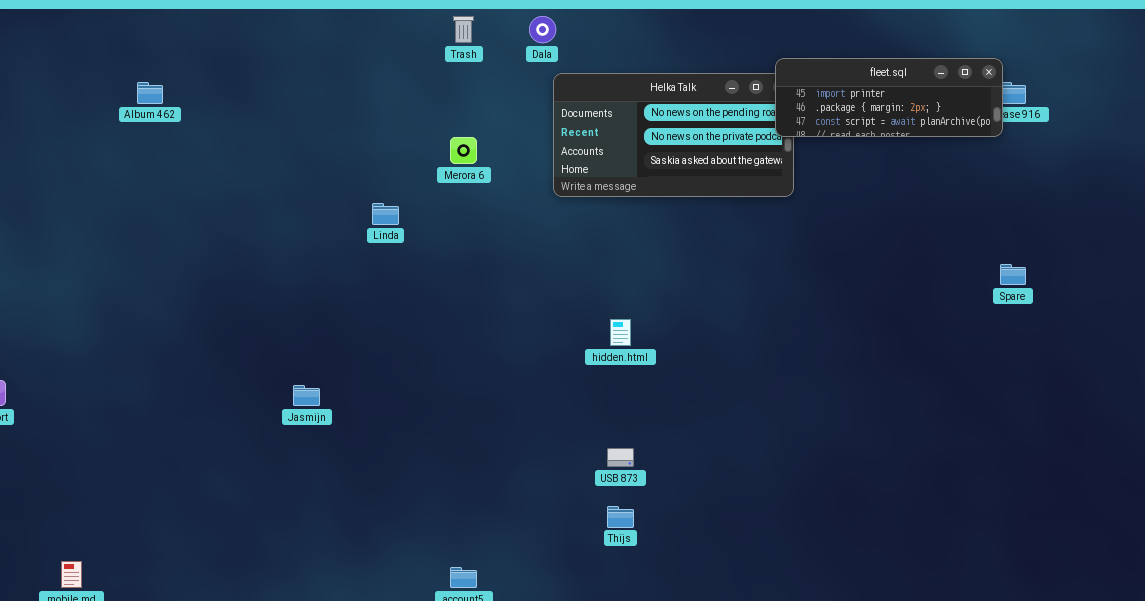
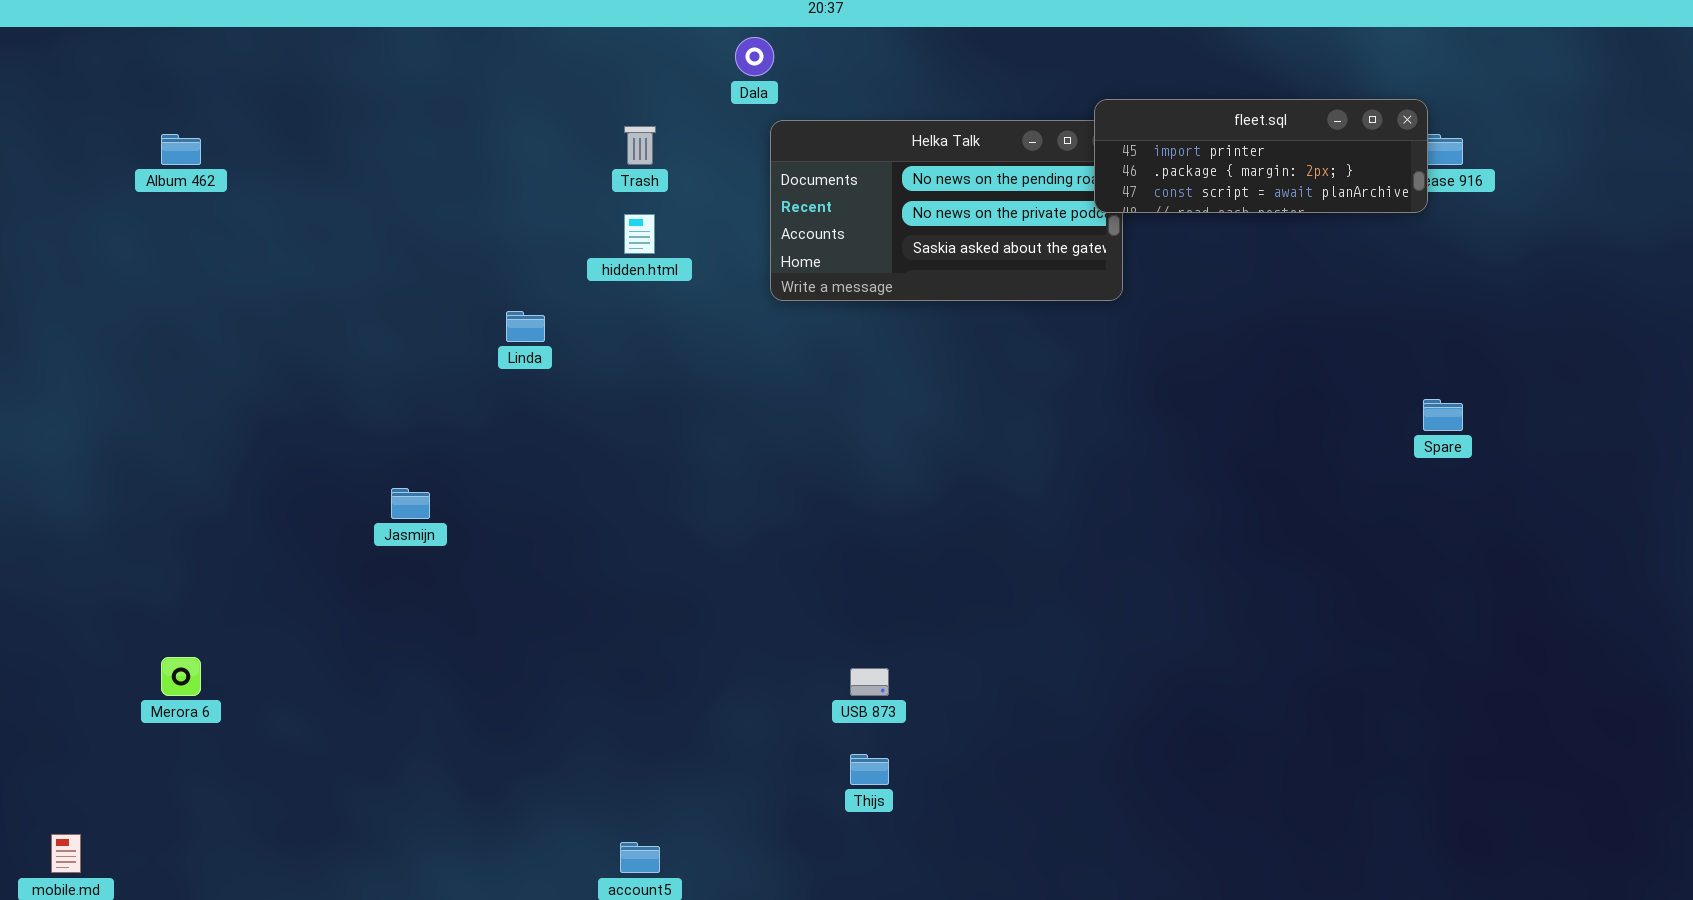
Trash: [453,16,474,43] -> [624,126,656,165], moved
Merora 6: [450,137,477,164] -> [161,657,201,696], moved
hidden.html: [610,319,631,346] -> [624,214,655,254], moved
Jasmijn: [293,385,320,406] -> [391,488,430,519], moved

